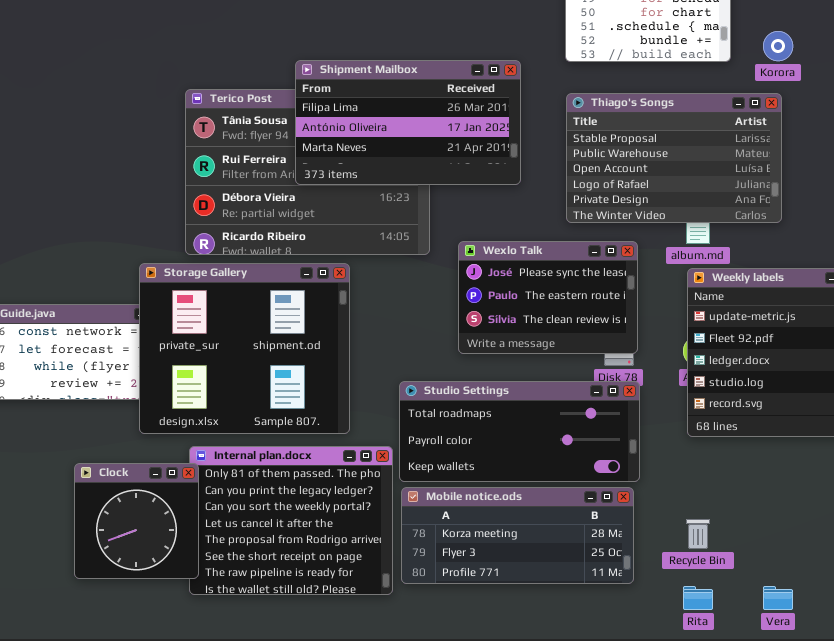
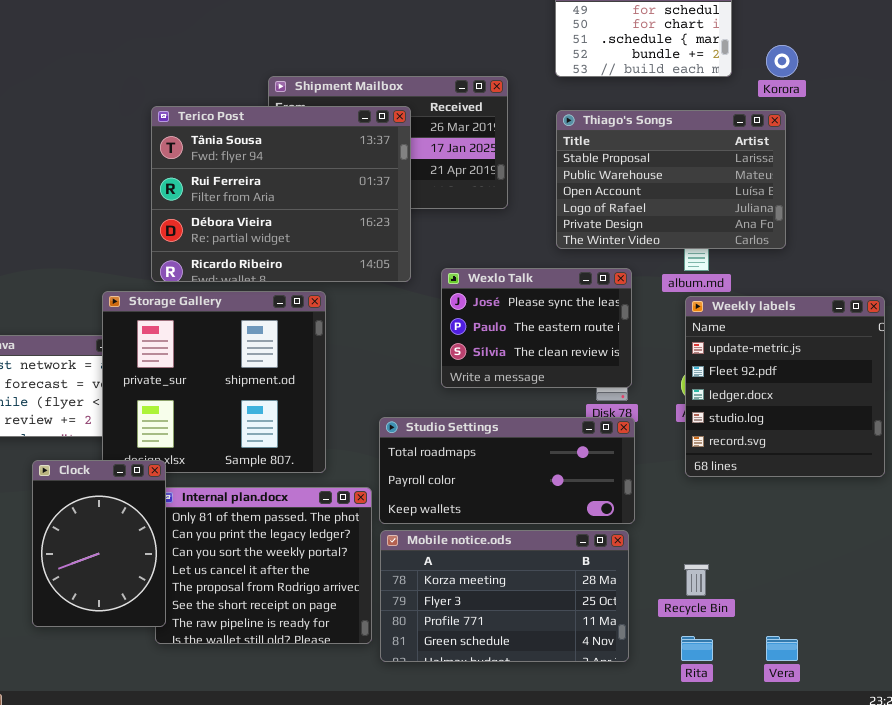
Terico Post: [185,89,430,255] -> [151,106,411,282], raised
Clock: [74,463,199,579] -> [32,460,166,627], resized
Mobile notice.ods: [401,487,634,584] -> [380,530,629,662], resized

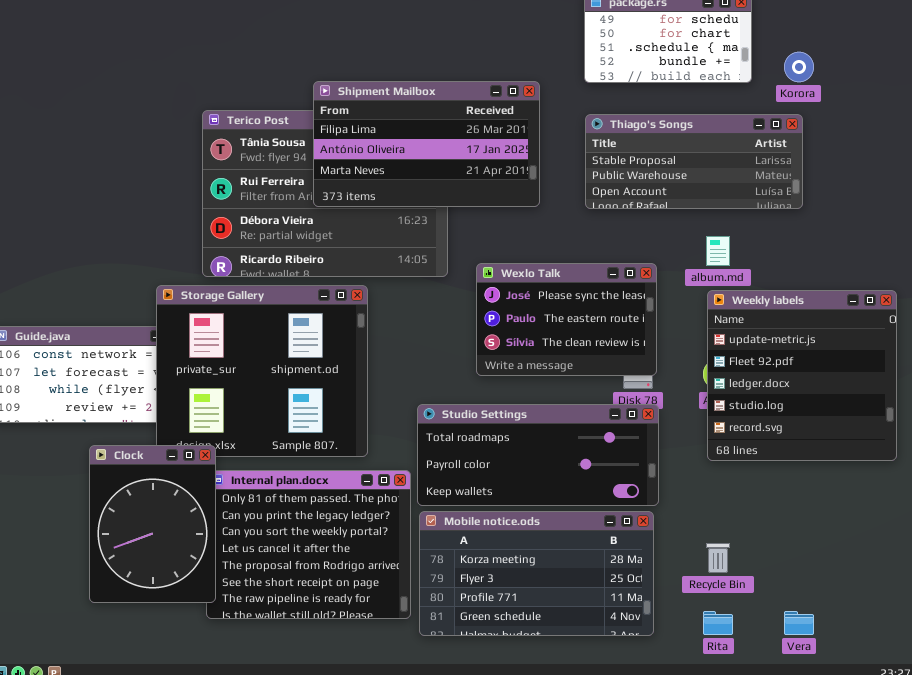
Shipment Mailbox: [268,76,508,209] -> [313,81,540,207], raised
Thiago's Songs: [556,110,786,249] -> [585,114,803,209], resized

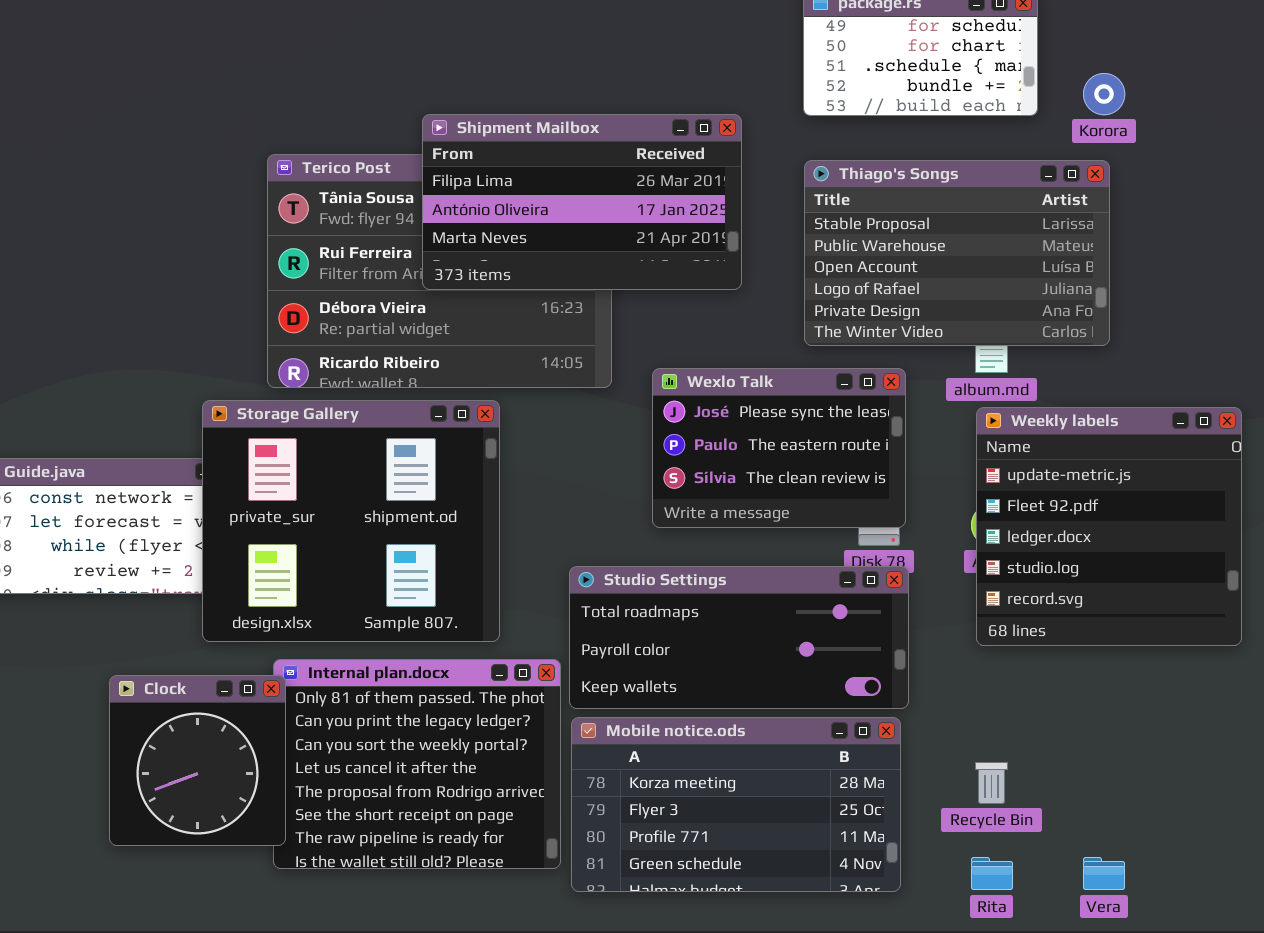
Thiago's Songs: [585,114,803,209] -> [804,160,1110,346], resized
Clock: [89,445,216,603] -> [109,675,286,846], resized

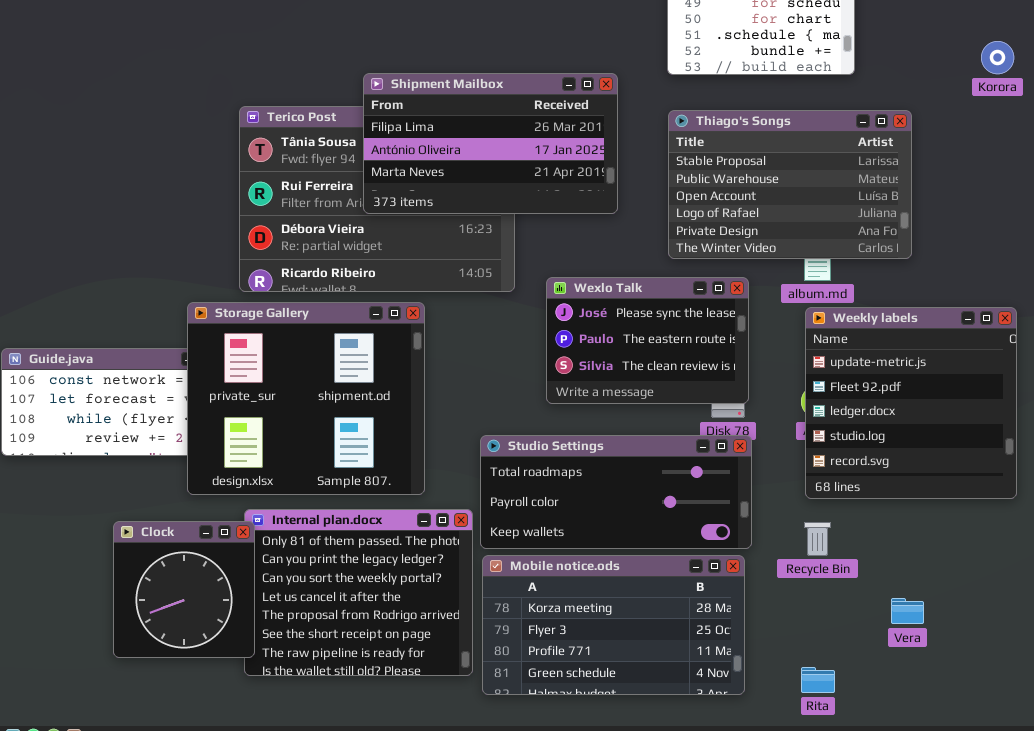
Korora: [1083,73,1125,115] -> [981,41,1014,74], moved
Recycle Bin: [975,762,1008,804] -> [804,522,831,556], moved
Vera: [1083,857,1125,890] -> [891,598,924,624], moved

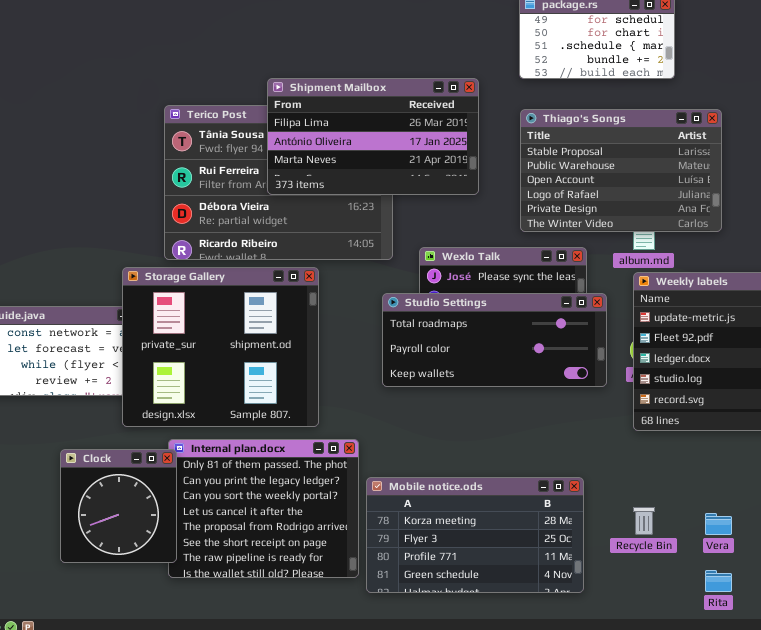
Studio Settings: [480,435,752,549] -> [382,293,607,387], moved
Recycle Bin: [804,522,831,556] -> [633,507,655,535], moved
Rita: [801,667,835,693] -> [705,570,732,592], moved

